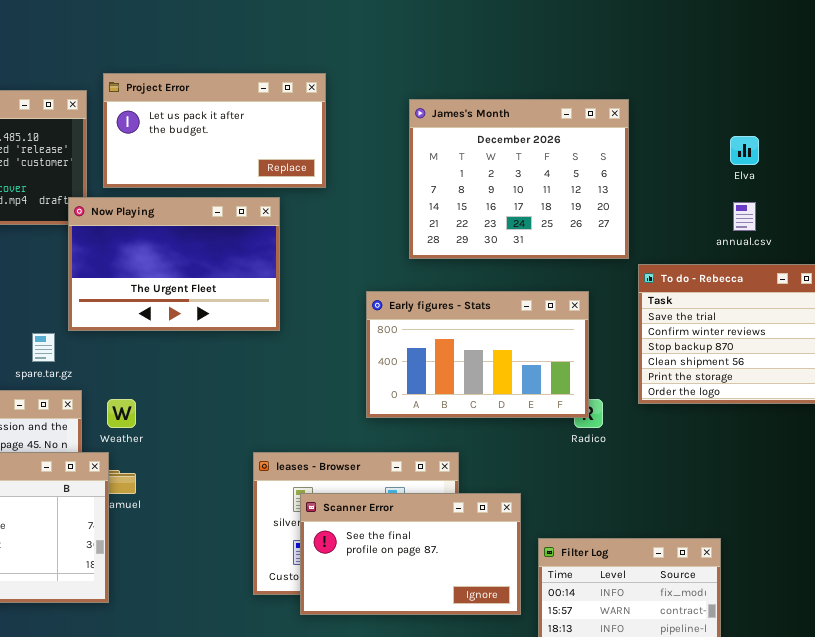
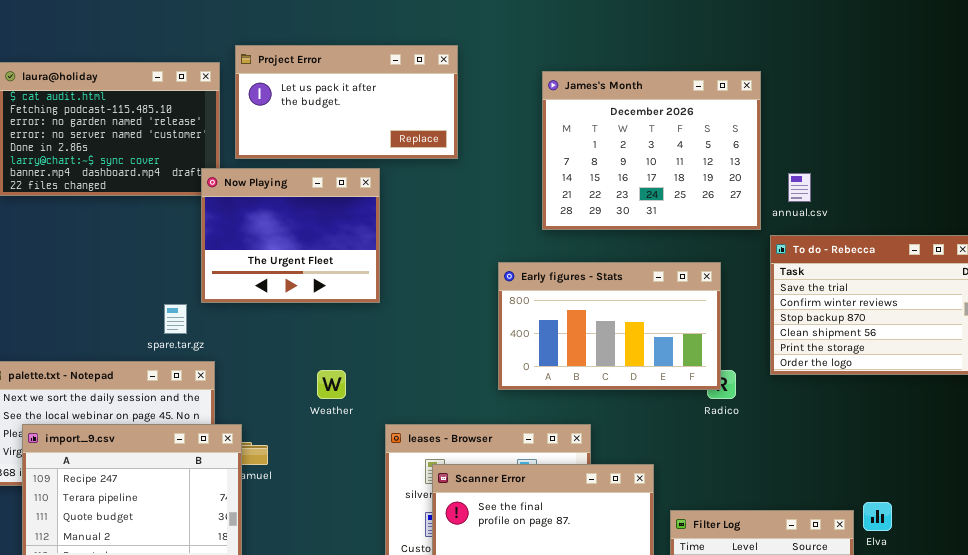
Elva: [730,136,759,165] -> [863,502,892,531], moved
Now Playing: [68,197,280,331] -> [201,168,380,303], resized
annual.csv: [733,202,756,231] -> [788,173,811,202], moved
Weather: [107,399,136,428] -> [317,370,346,399], moved

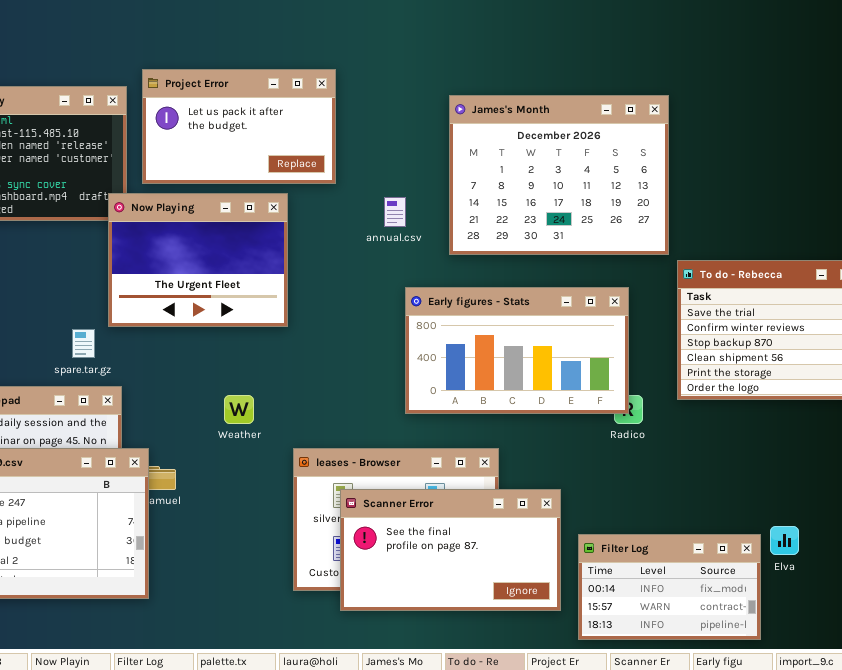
Project Error: [235,45,458,159] -> [142,69,336,184], resized
annual.csv: [788,173,811,202] -> [384,197,406,227], moved

